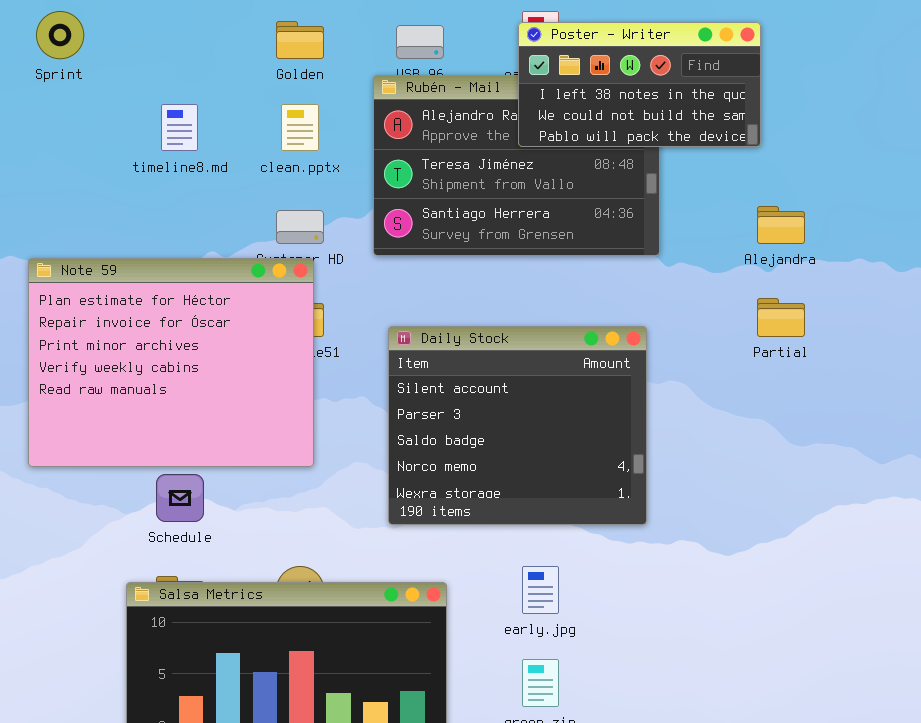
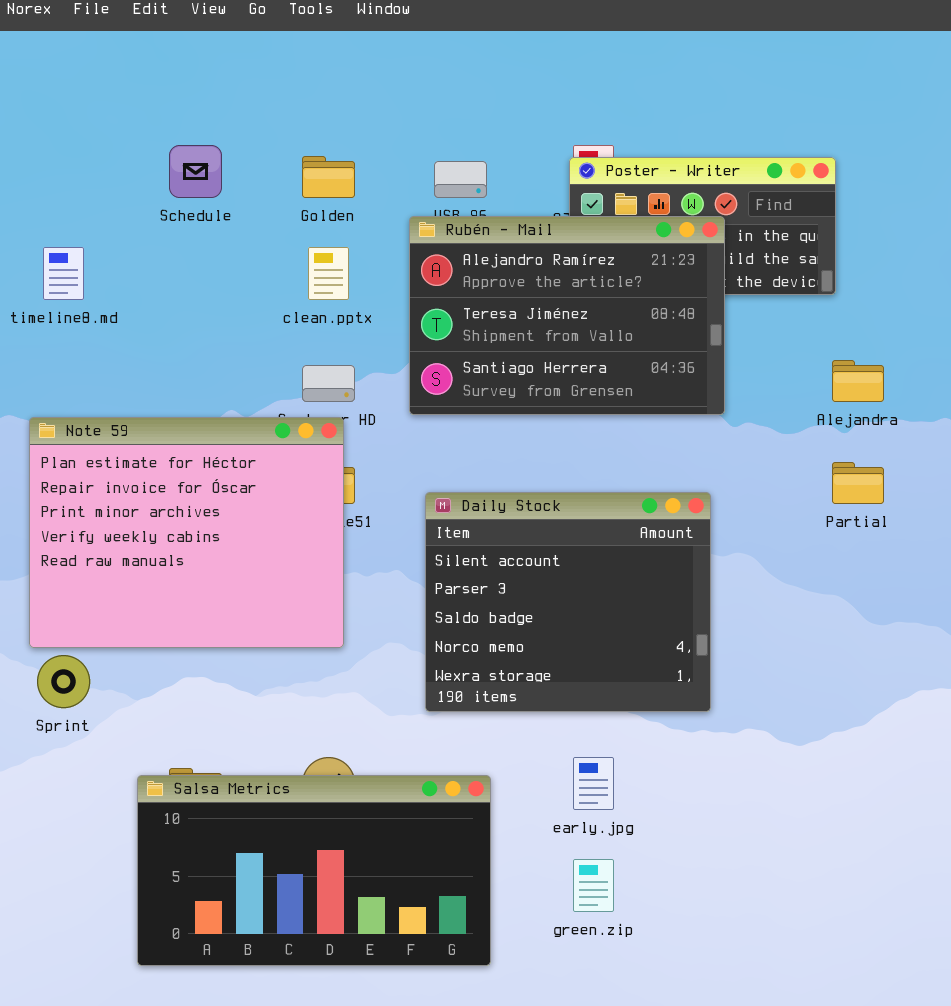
Sprint: [36,11,84,59] -> [37,655,90,708], moved
Rubén - Mail: [373,75,660,256] -> [409,216,725,415], raised
timeline8.md: [161,104,198,151] -> [43,247,84,300], moved
Schedule: [156,474,204,522] -> [169,145,222,198], moved

